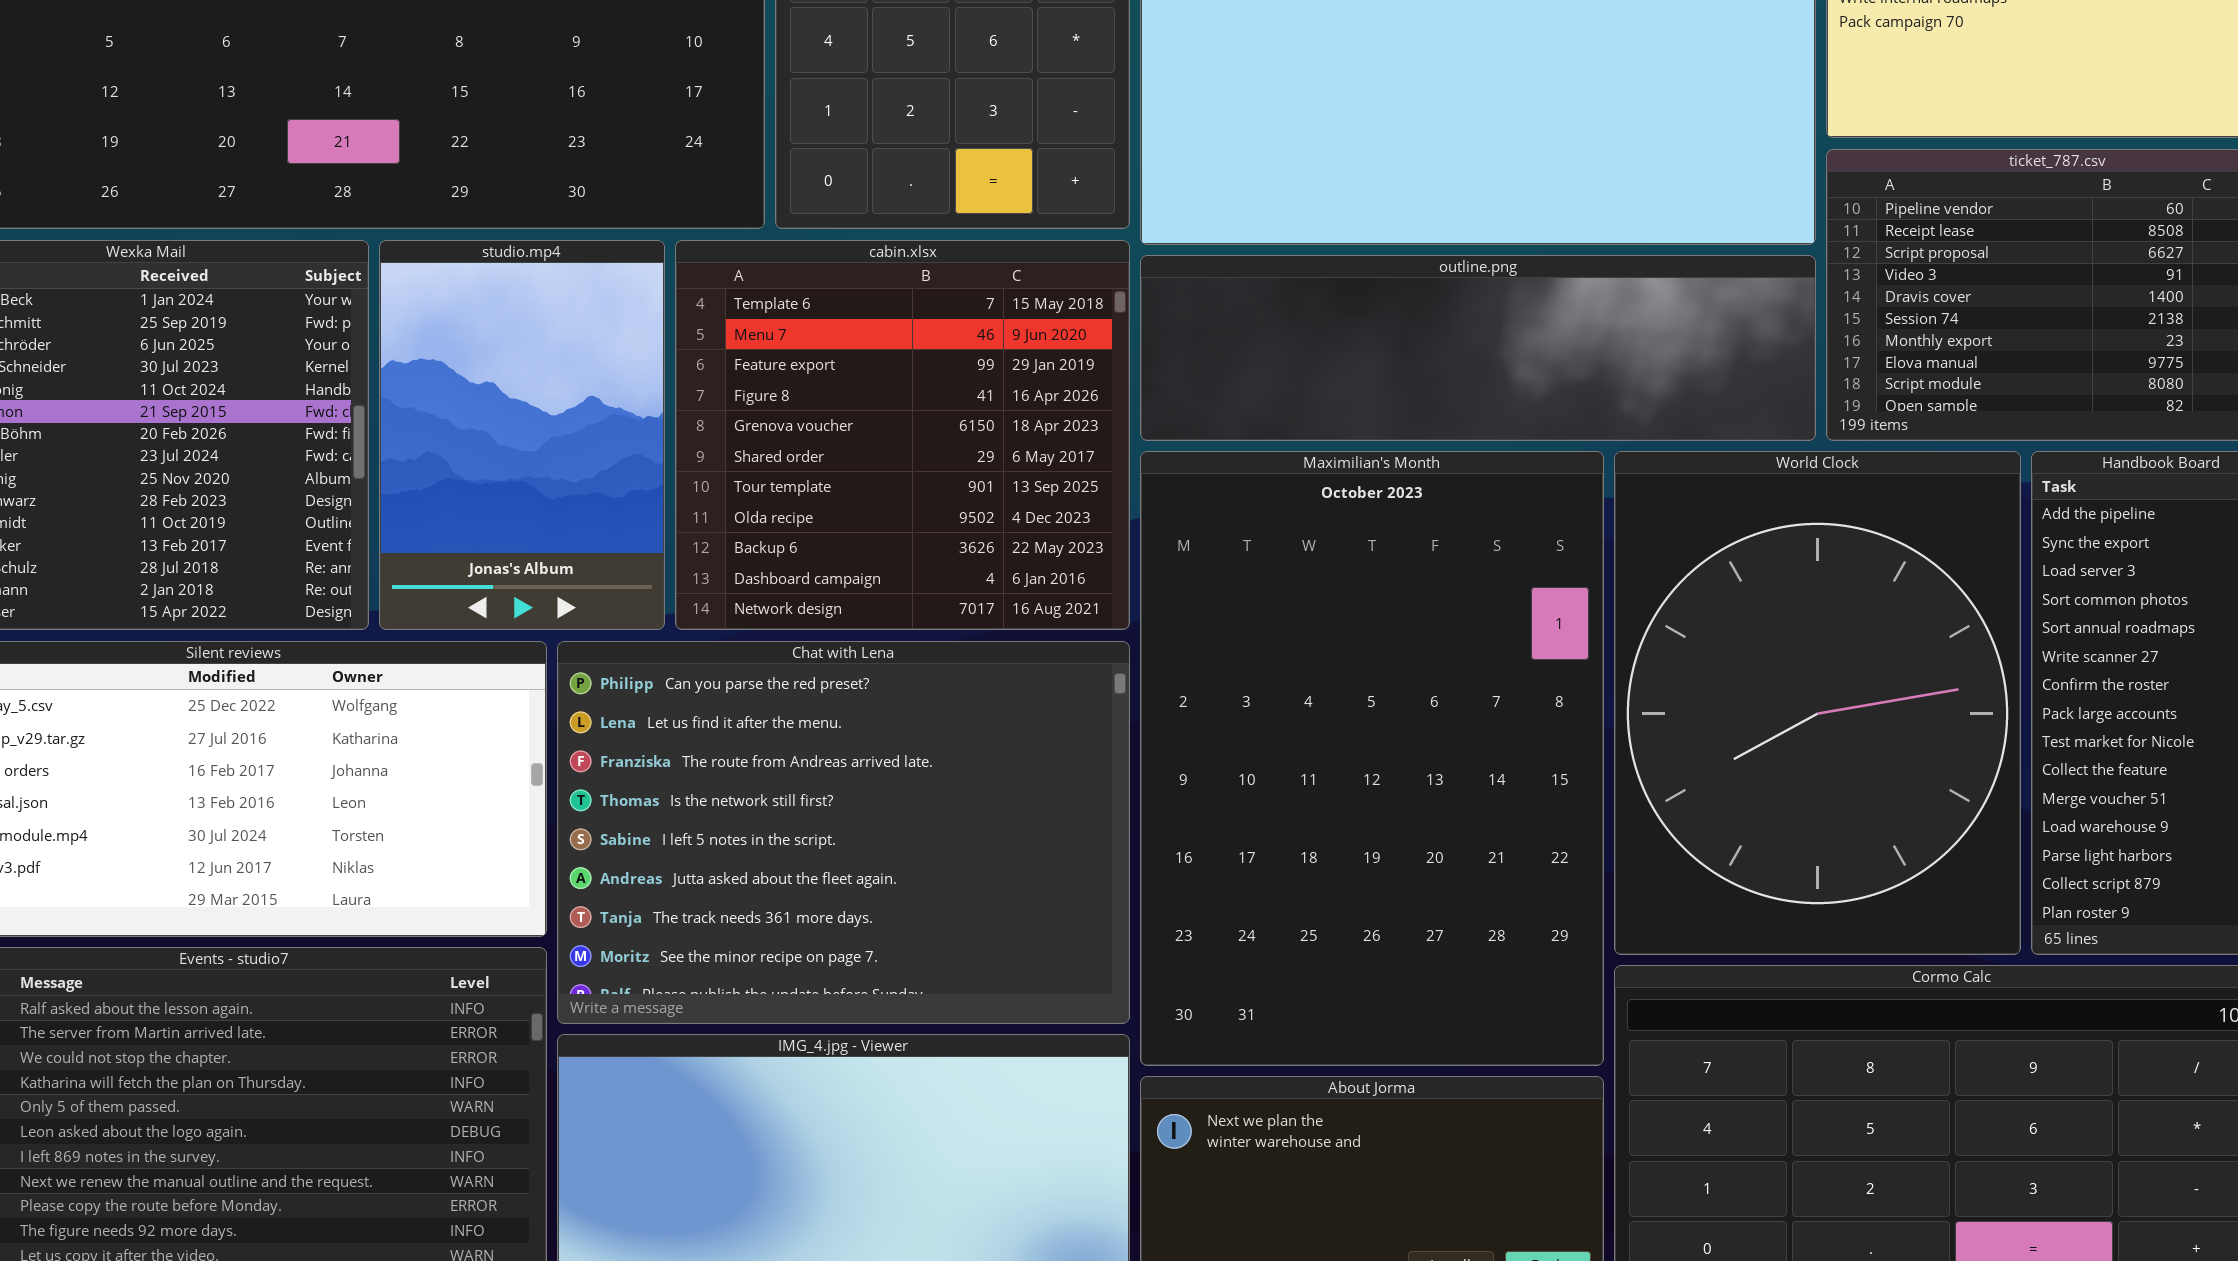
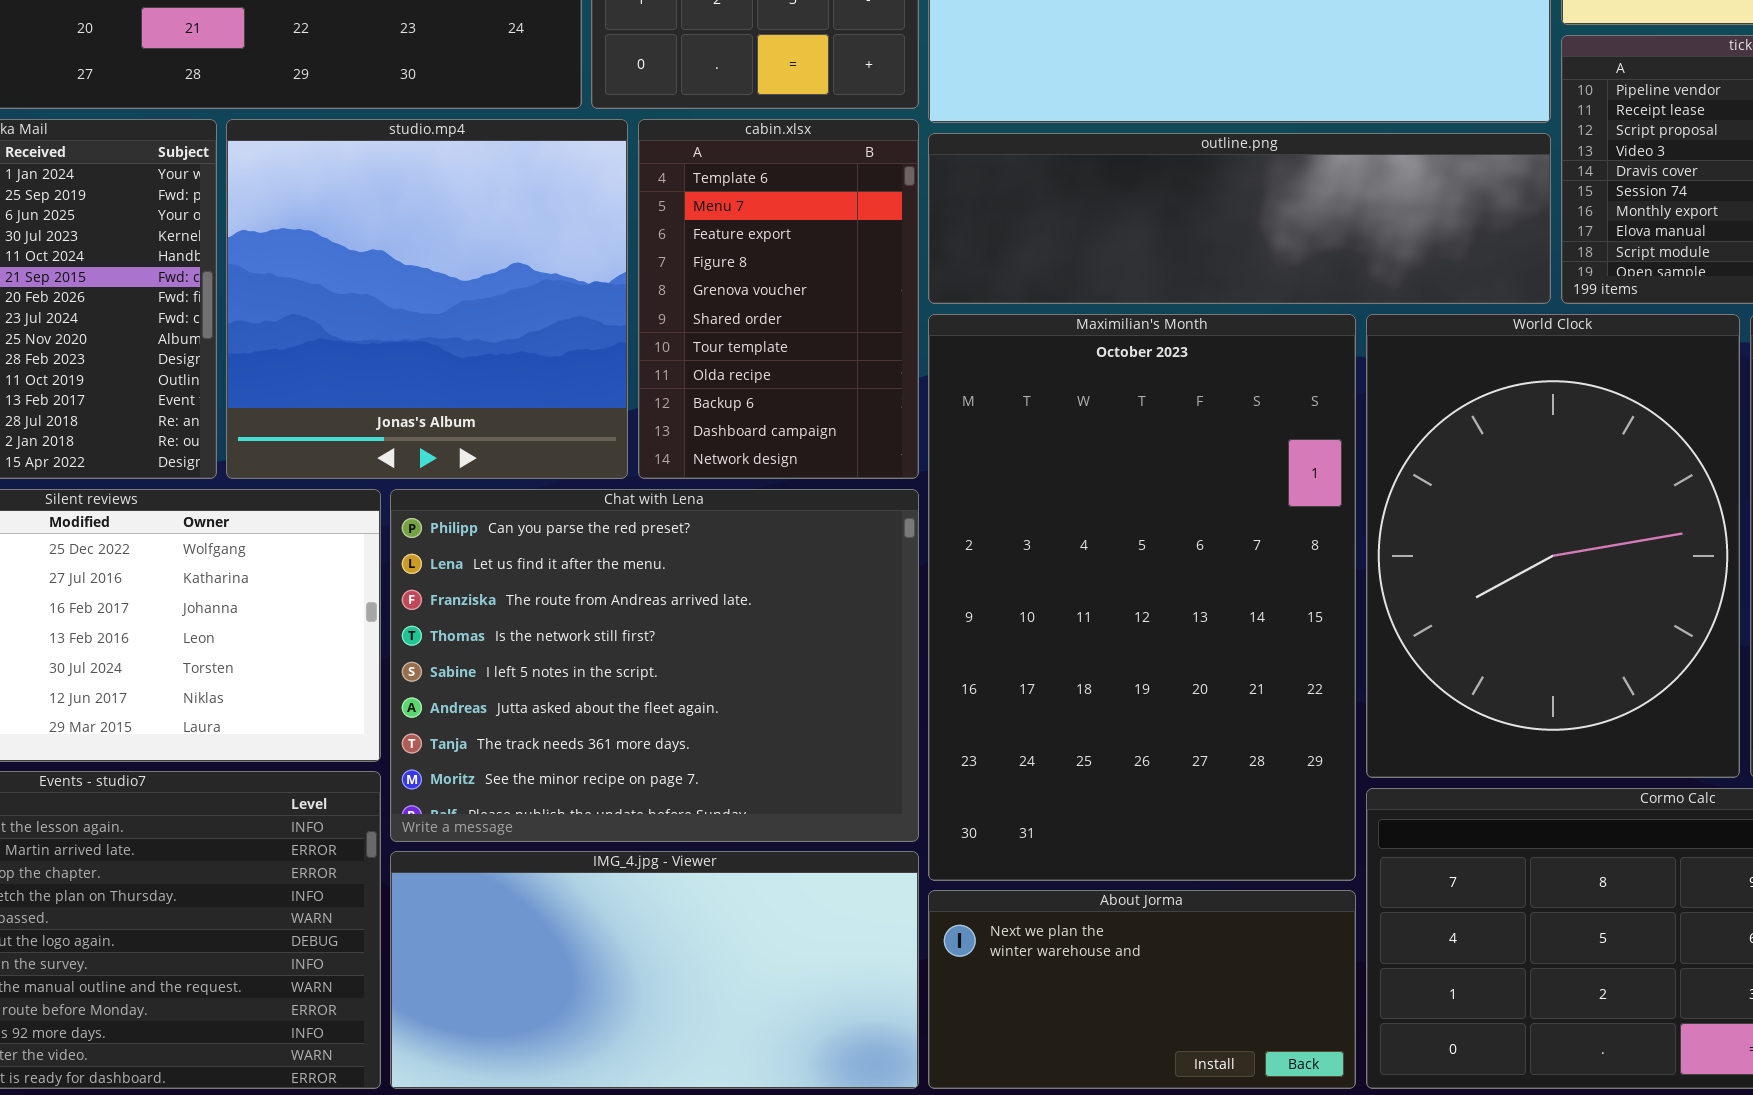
studio.mp4: [379,240,665,630] -> [226,119,628,479], resized
cabin.xlsx: [675,240,1130,630] -> [638,119,919,479], resized

